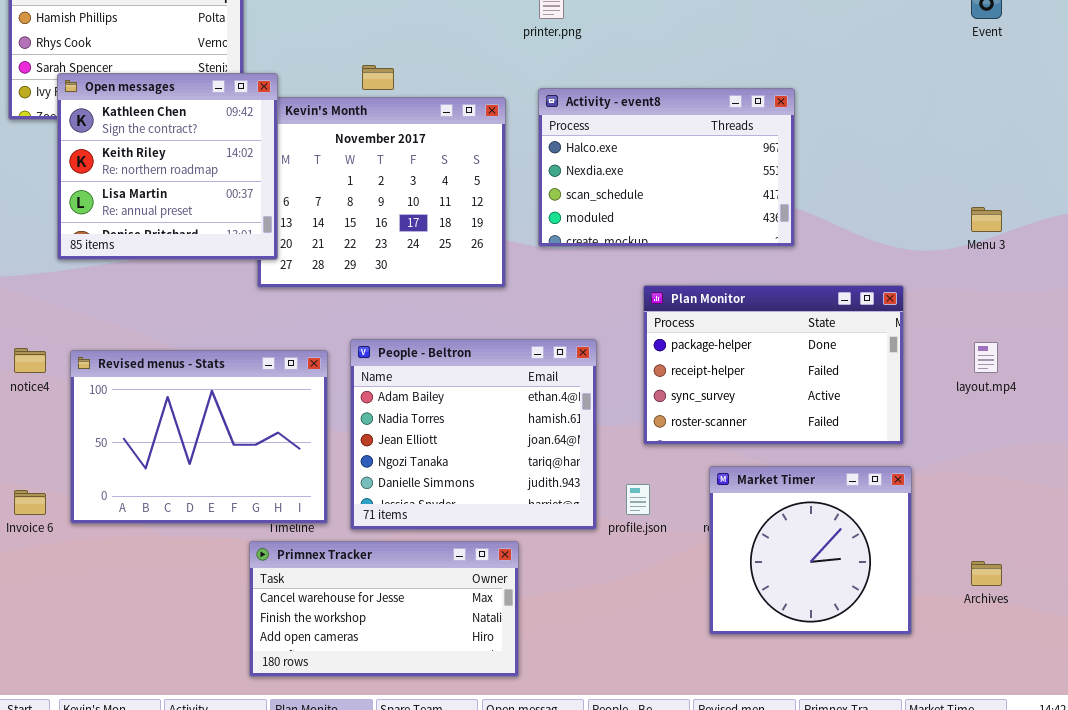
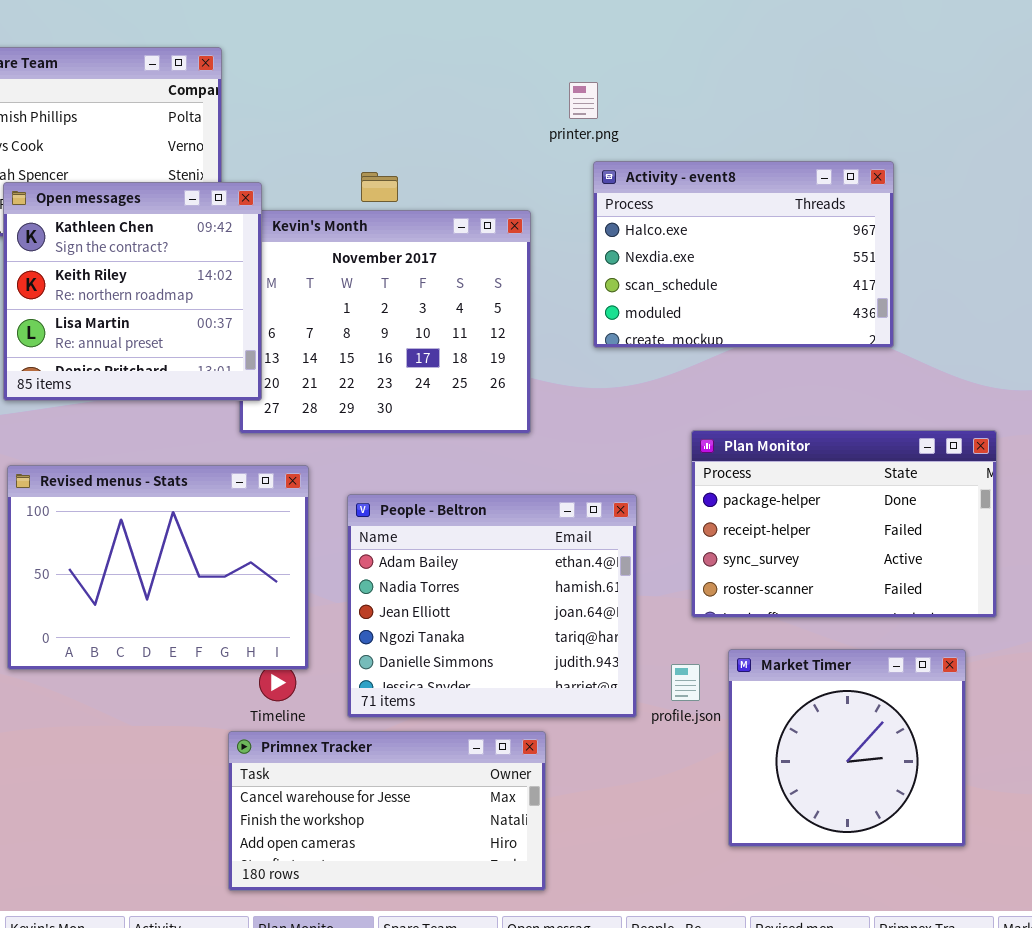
Activity - event8: [538,88,795,247] -> [593,161,894,348], moved
Revised menus - Stats: [70,350,328,524] -> [7,465,309,670], moved
Market Timer: [709,466,912,635] -> [728,649,966,847], moved

